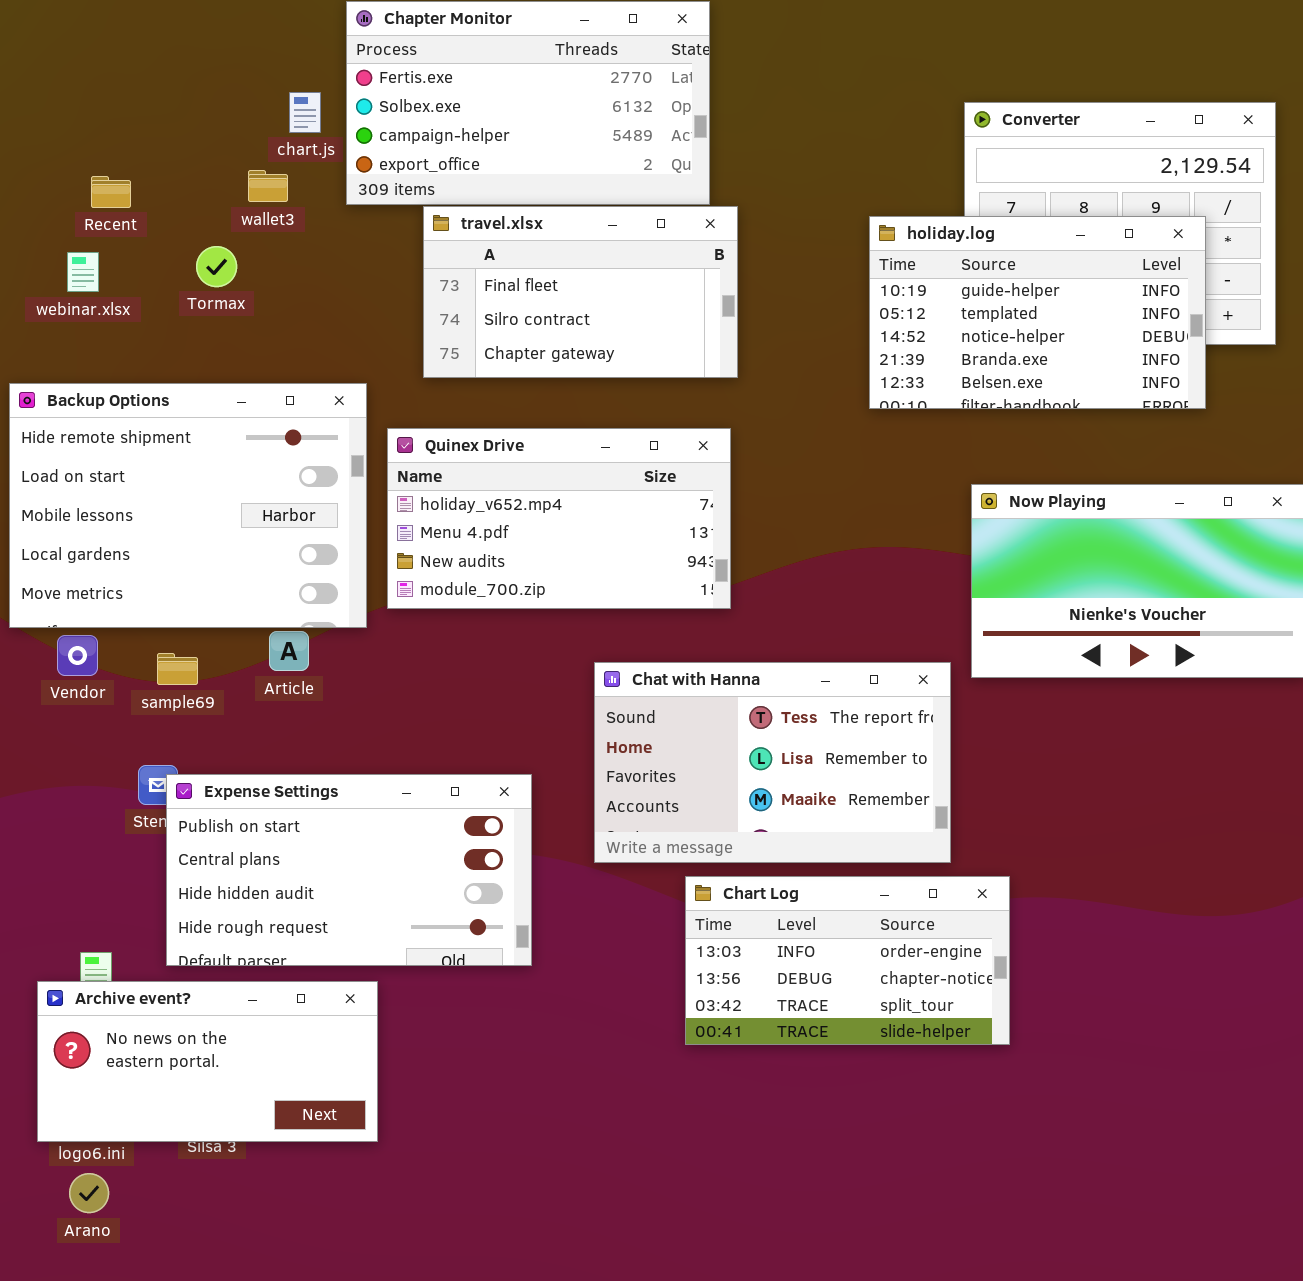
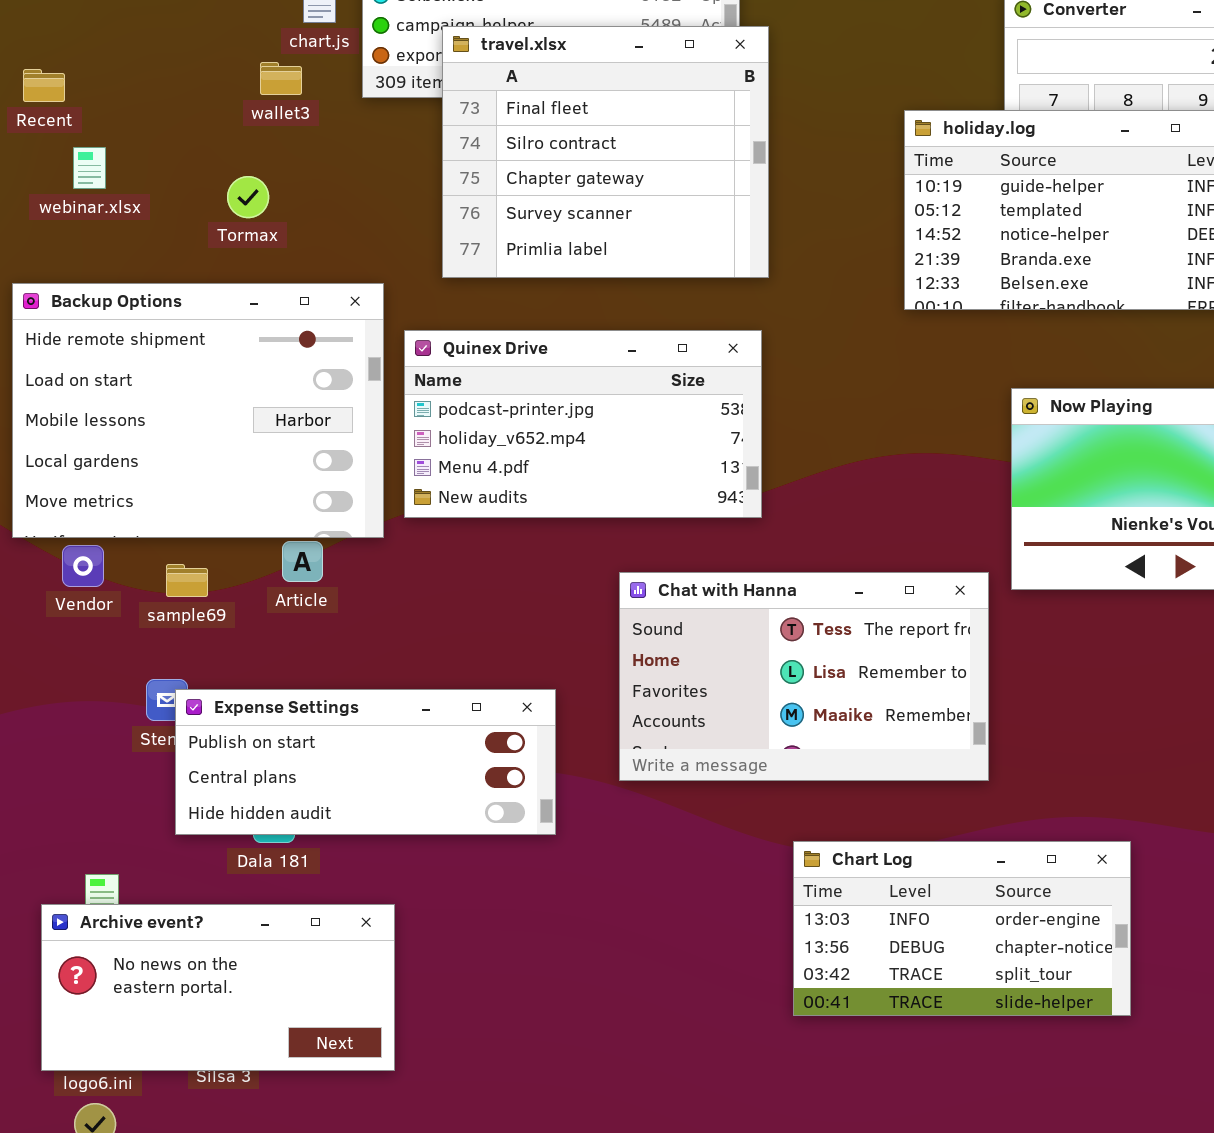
Recent: [91,176,131,208] -> [23,69,65,102], moved
travel.xlsx: [423,206,738,378] -> [442,26,769,278], resized
Tormax: [196,246,237,287] -> [227,176,269,218], moved
Quinex Drive: [387,428,731,609] -> [404,330,762,518], scrolled up 1 row
Expense Settings: [166,774,532,966] -> [175,689,556,835], resized
Chart Log: [685,876,1010,1045] -> [793,841,1131,1016], moved

